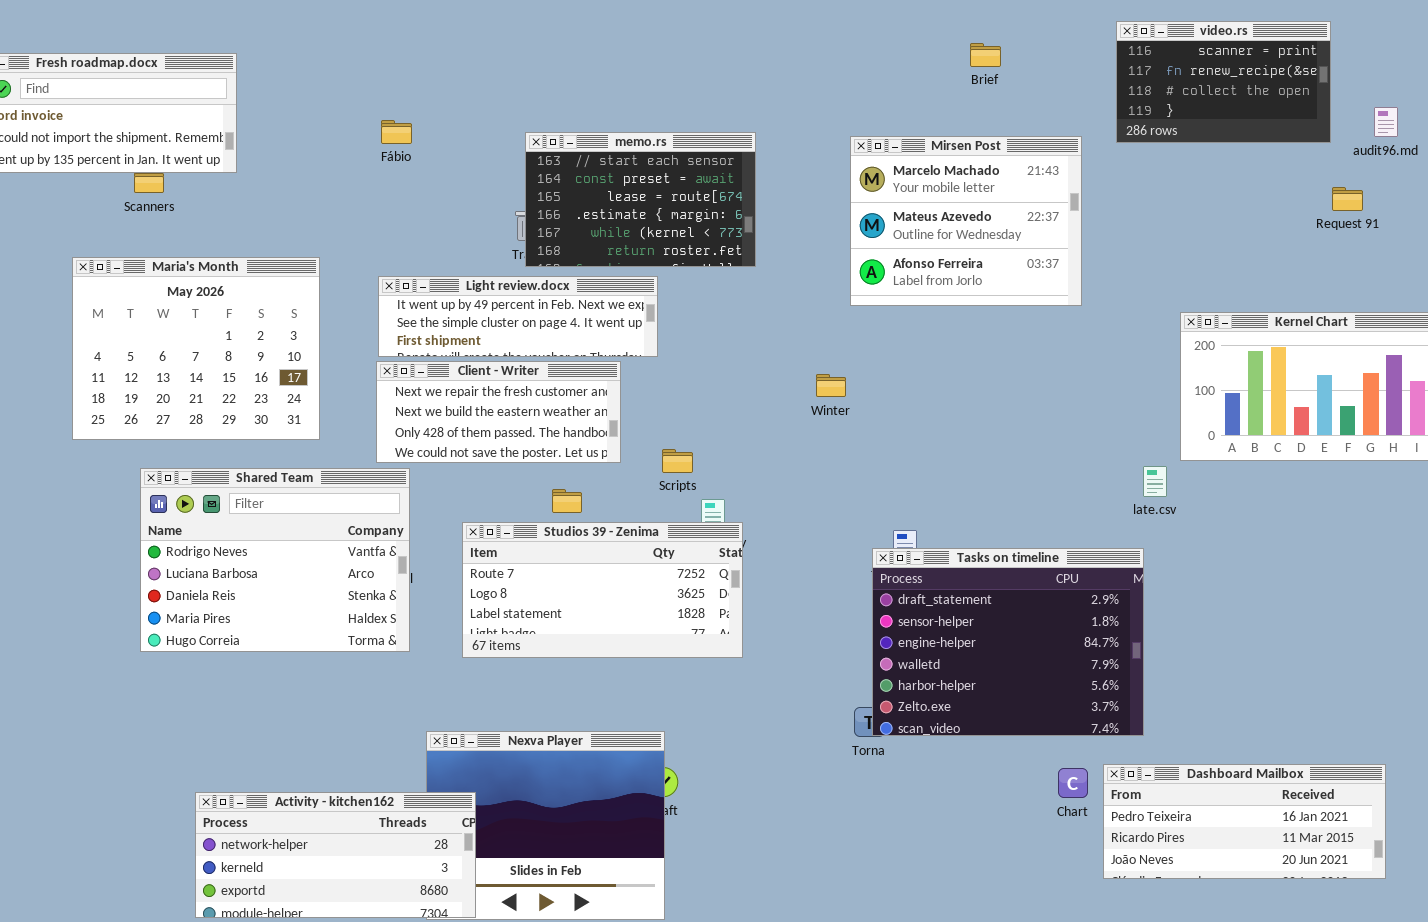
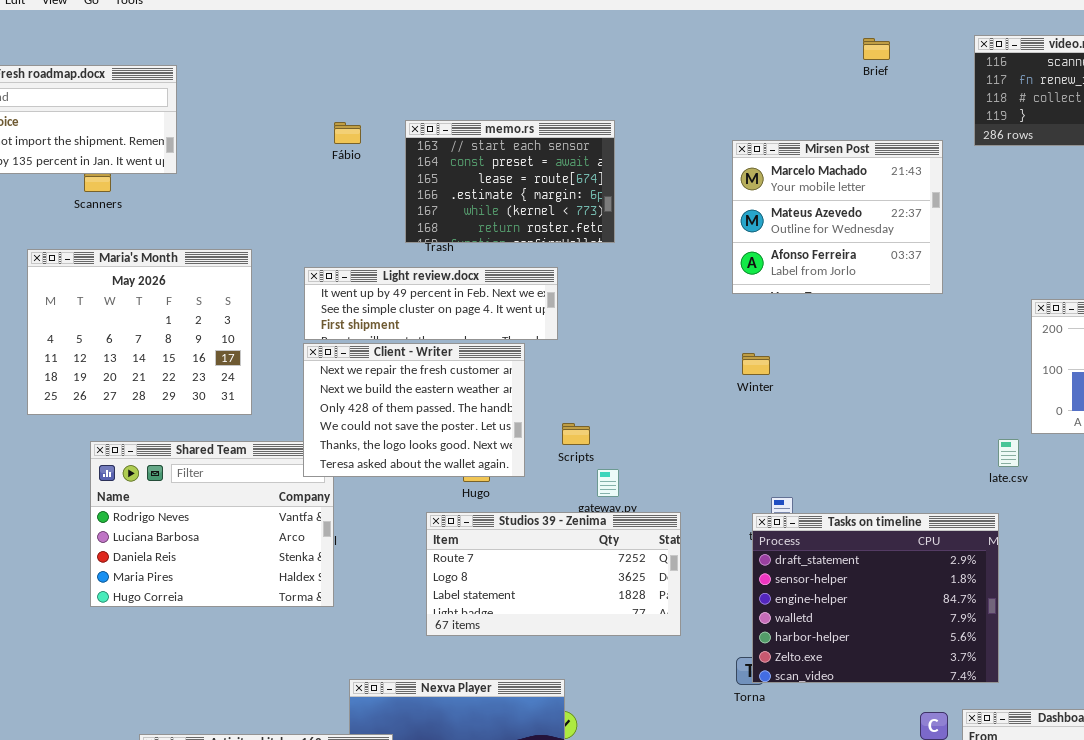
Brief: [970,43,1001,67] -> [863,38,890,60], moved
Fábio: [381,120,412,144] -> [334,122,361,144], moved
memo.rs: [525,132,756,267] -> [405,120,615,243], moved
Client - Writer: [376,361,621,463] -> [303,343,525,477], resized
Winter: [816,374,846,397] -> [742,353,770,375], moved
Studios 39 - Zenima: [462,522,743,658] -> [426,512,681,636], moved

